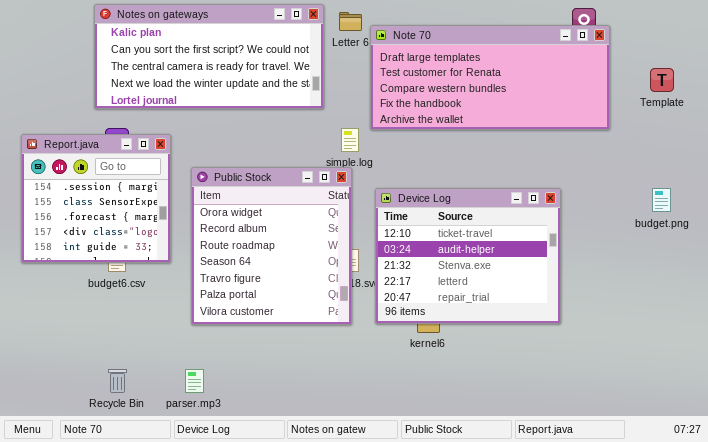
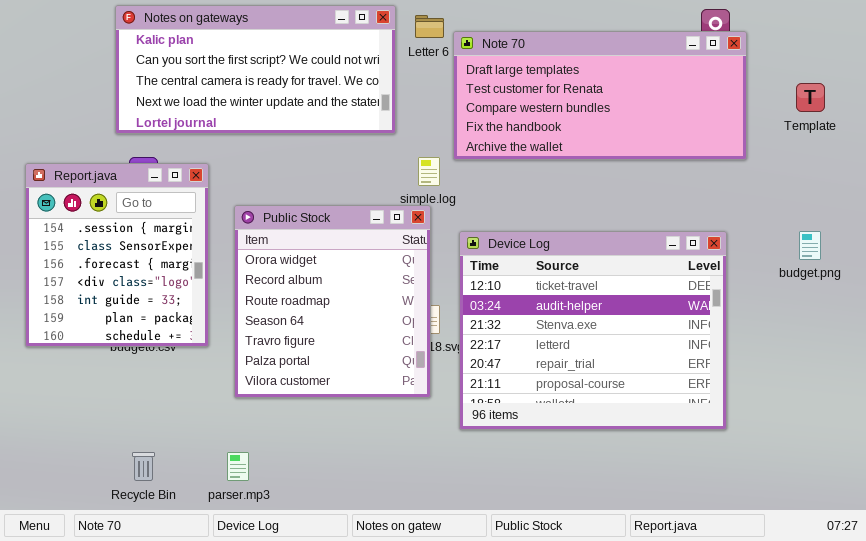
Report.java: [21,134,171,263] -> [25,163,209,347], resized
Device Log: [375,188,561,324] -> [459,231,727,430], resized

